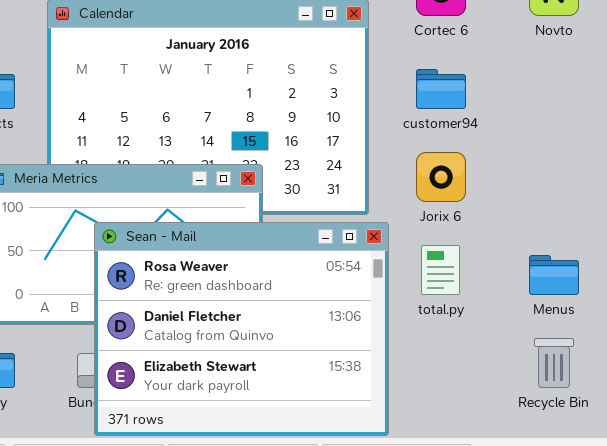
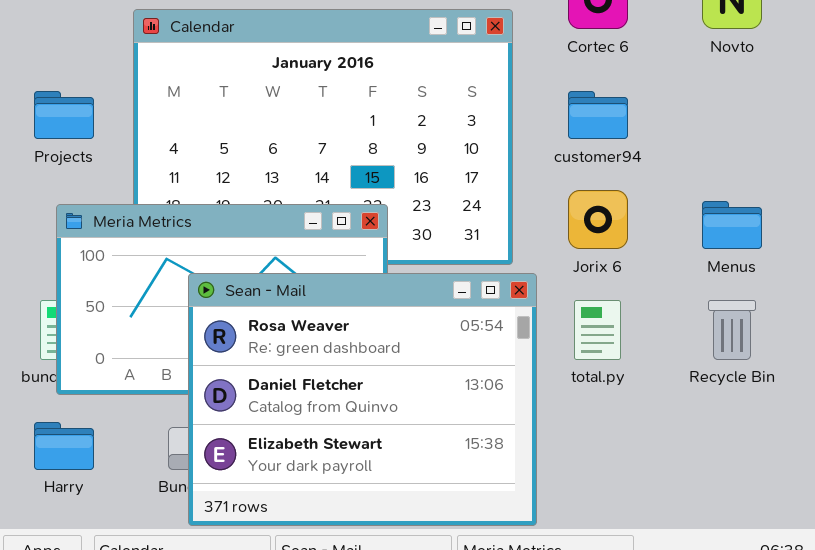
Menus: [529,255,579,295] -> [702,201,762,249], moved
Recycle Bin: [534,338,574,388] -> [708,300,756,360], moved

